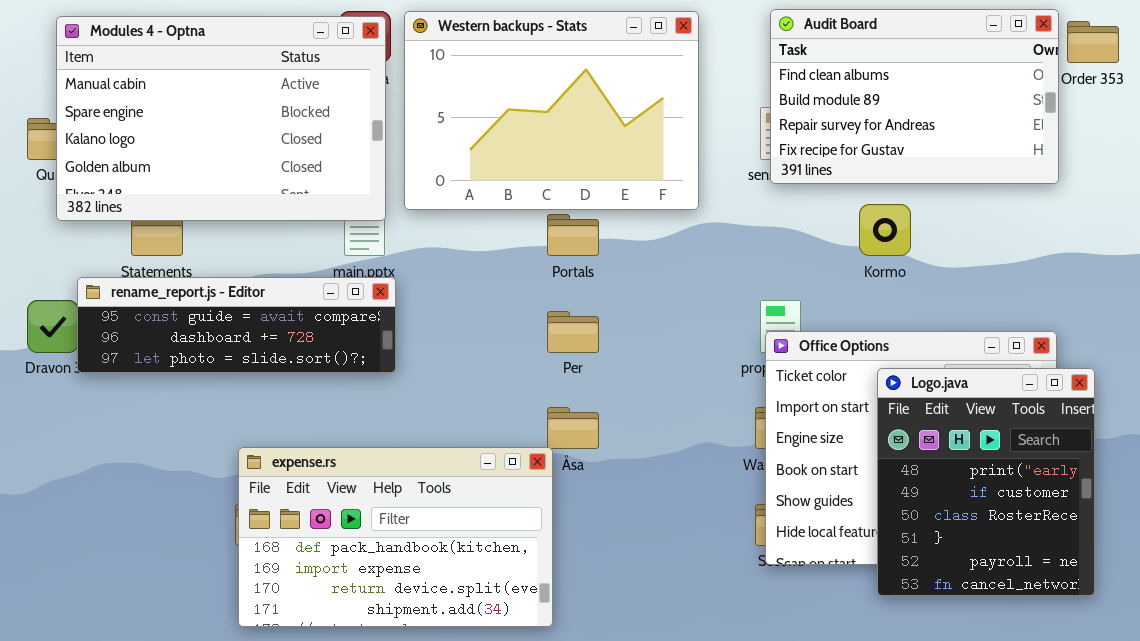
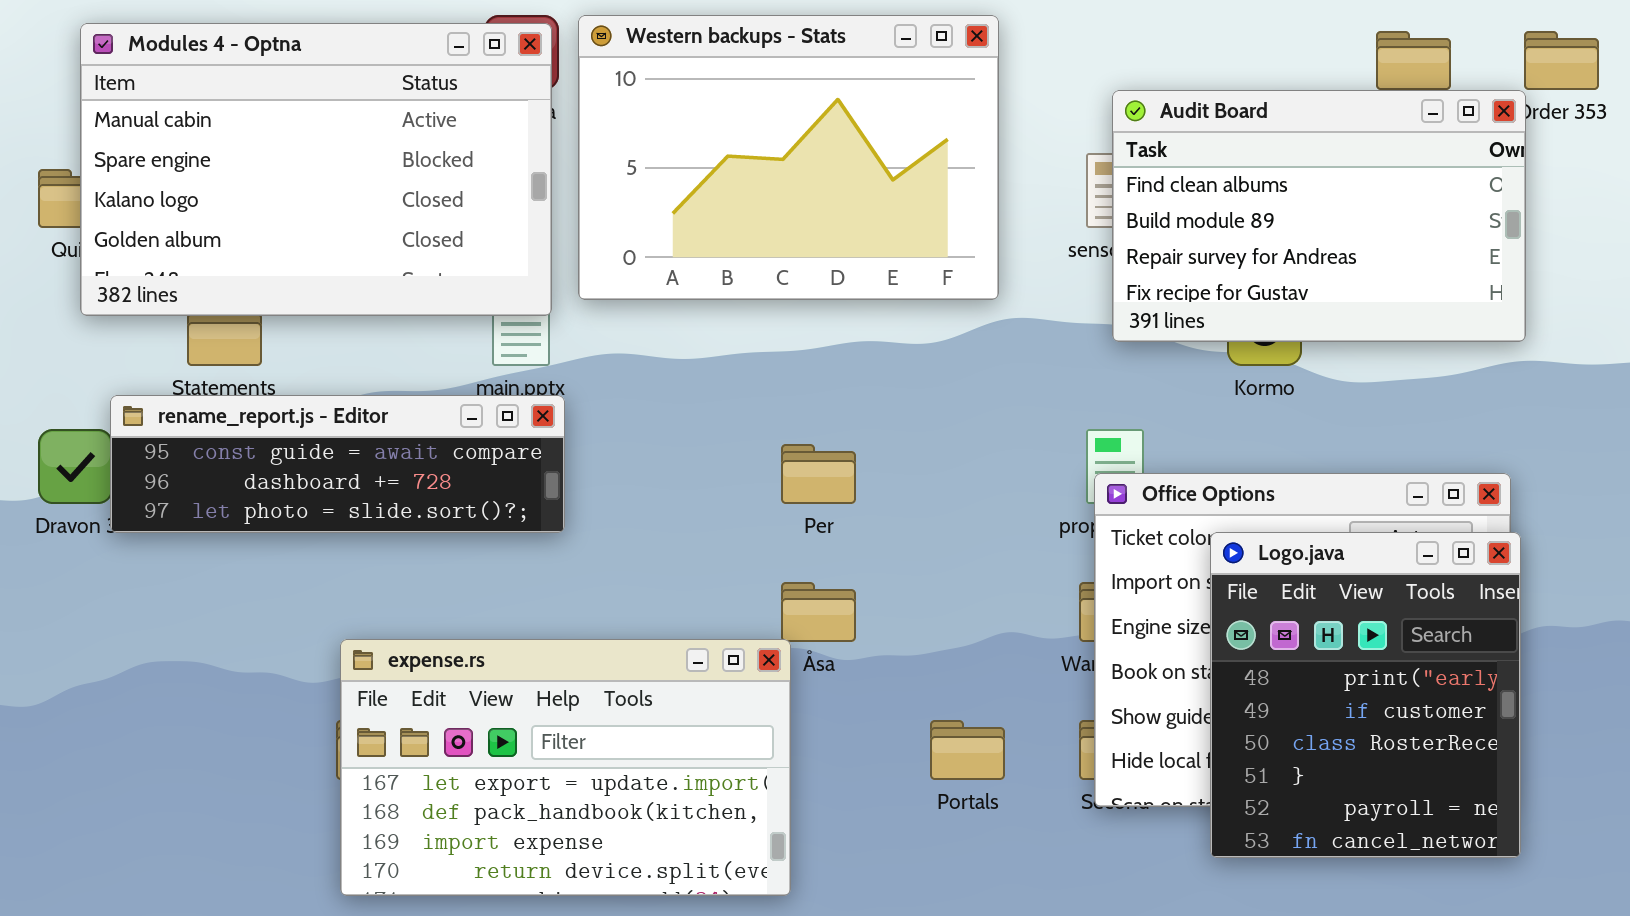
Audit Board: [770,9,1059,184] -> [1112,90,1526,342], moved
Portals: [547,214,599,256] -> [930,720,1005,780], moved
Logo.java: [877,368,1095,596] -> [1210,532,1521,858], moved
expense.rs: [238,447,553,627] -> [340,639,791,896], scrolled up 1 row

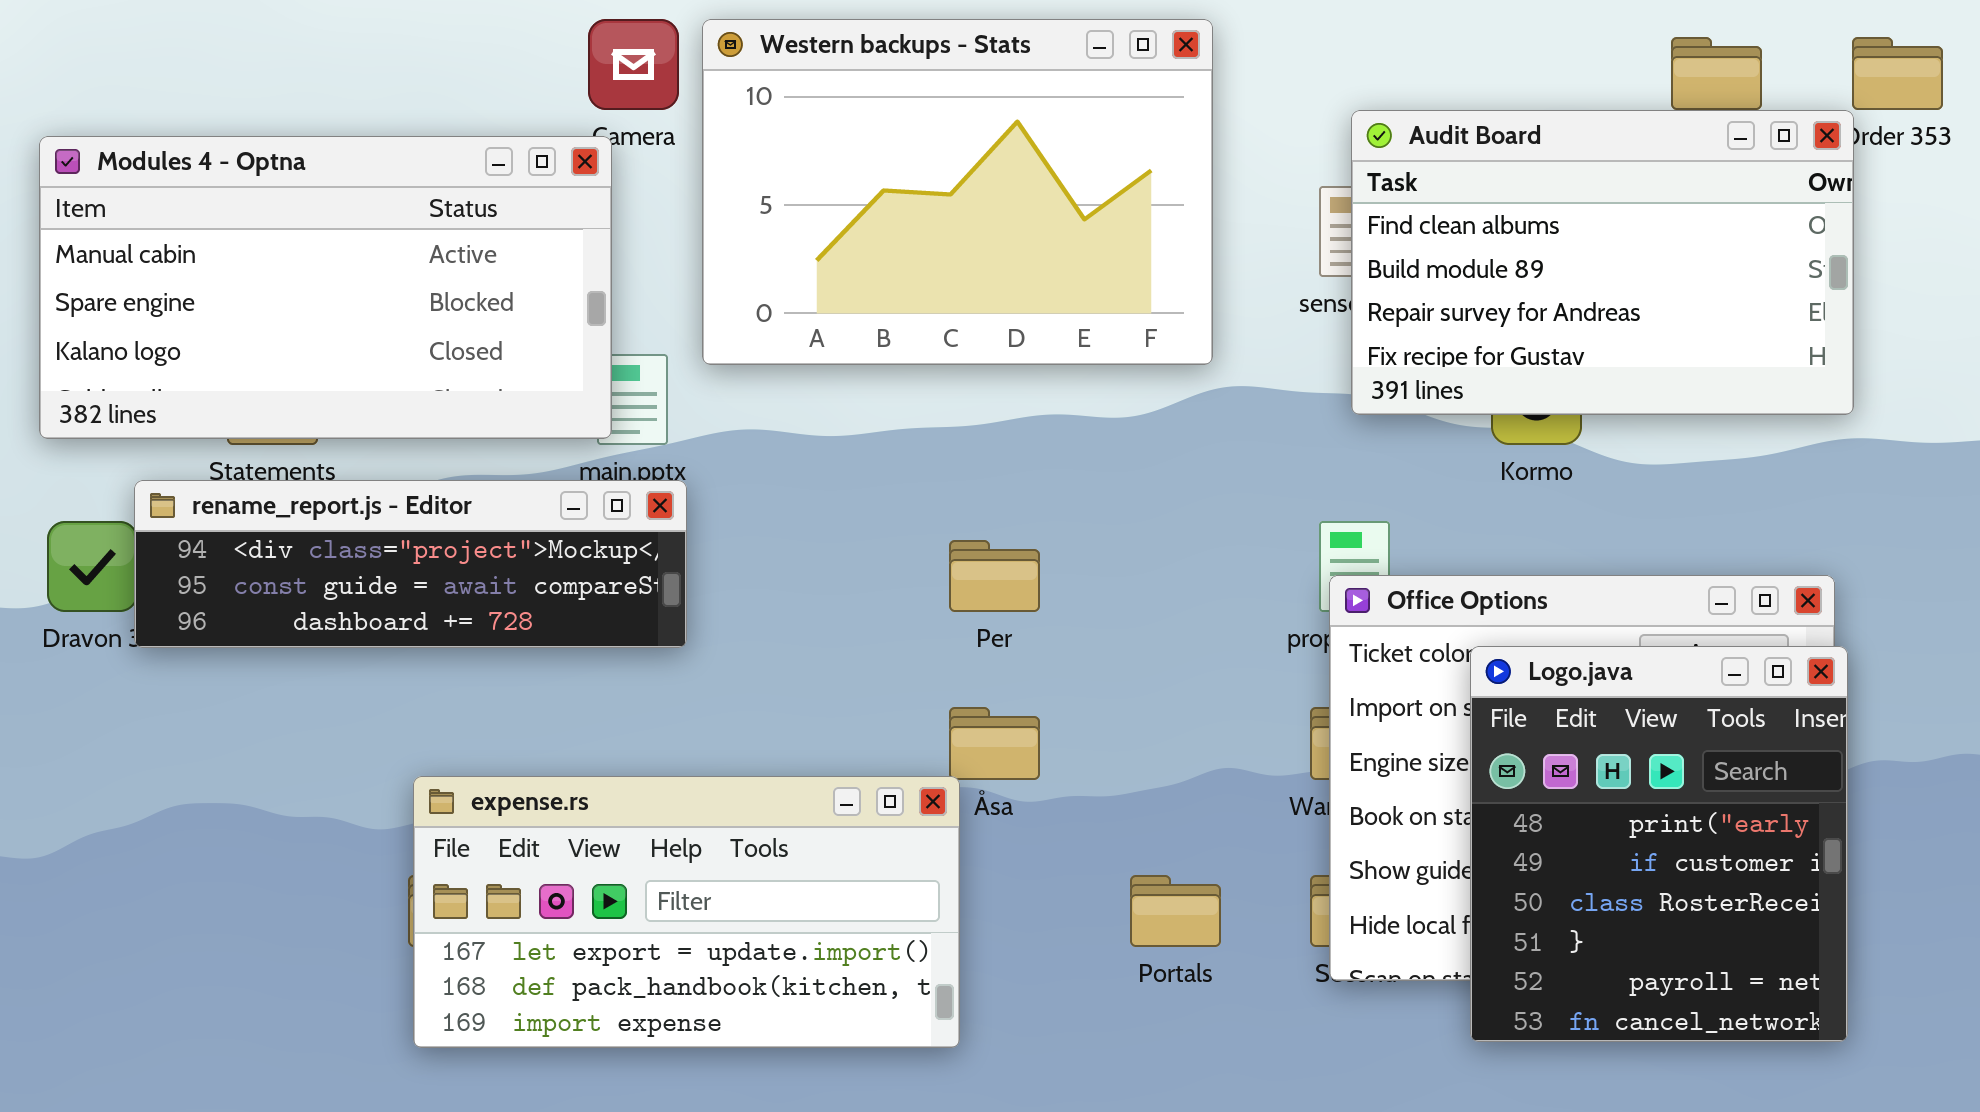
Modules 4 - Optna: [80,23,552,316] -> [39,136,612,439], moved, resized
rename_report.js - Editor: [110,395,565,533] -> [134,480,687,648], scrolled up 1 row
expense.rs: [340,639,791,896] -> [413,776,960,1048], resized

